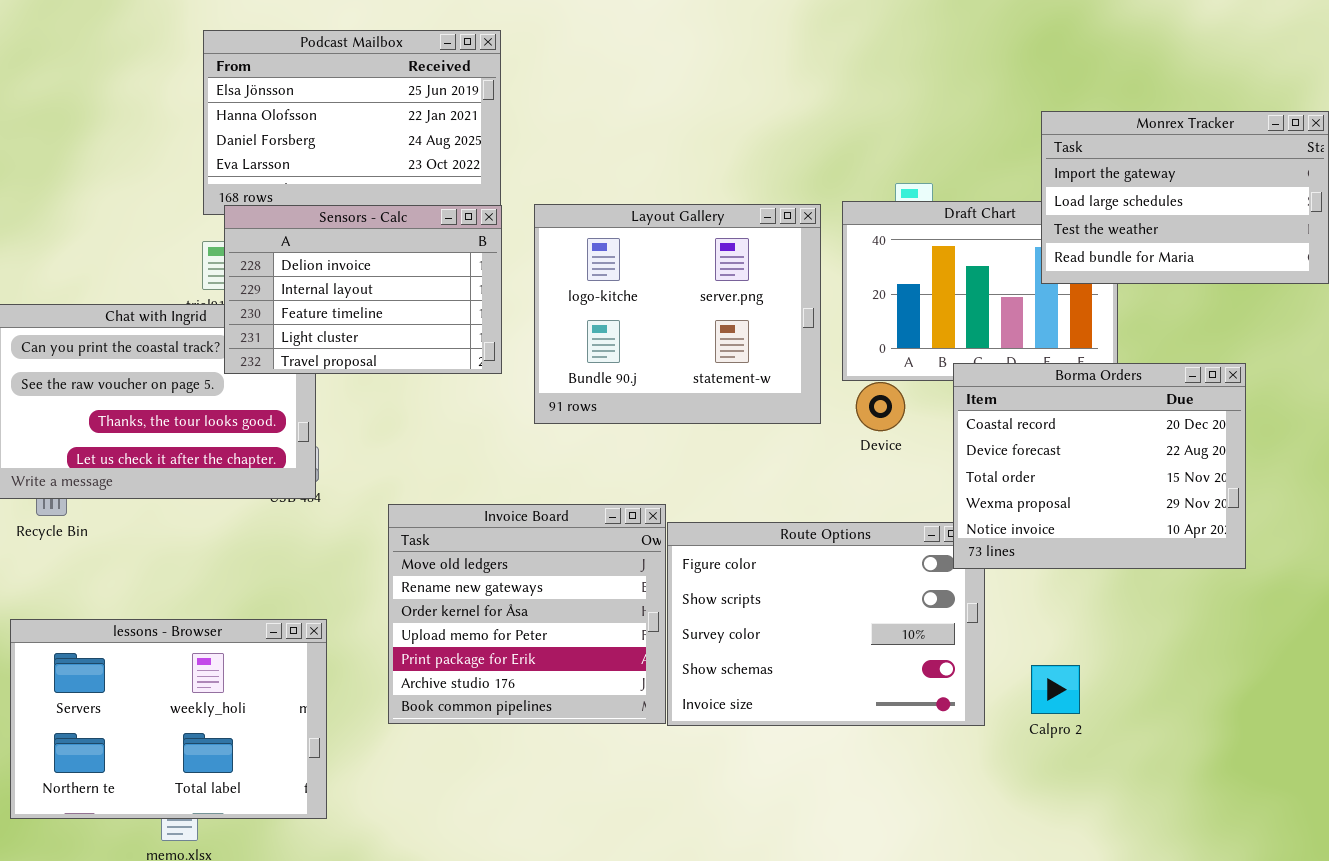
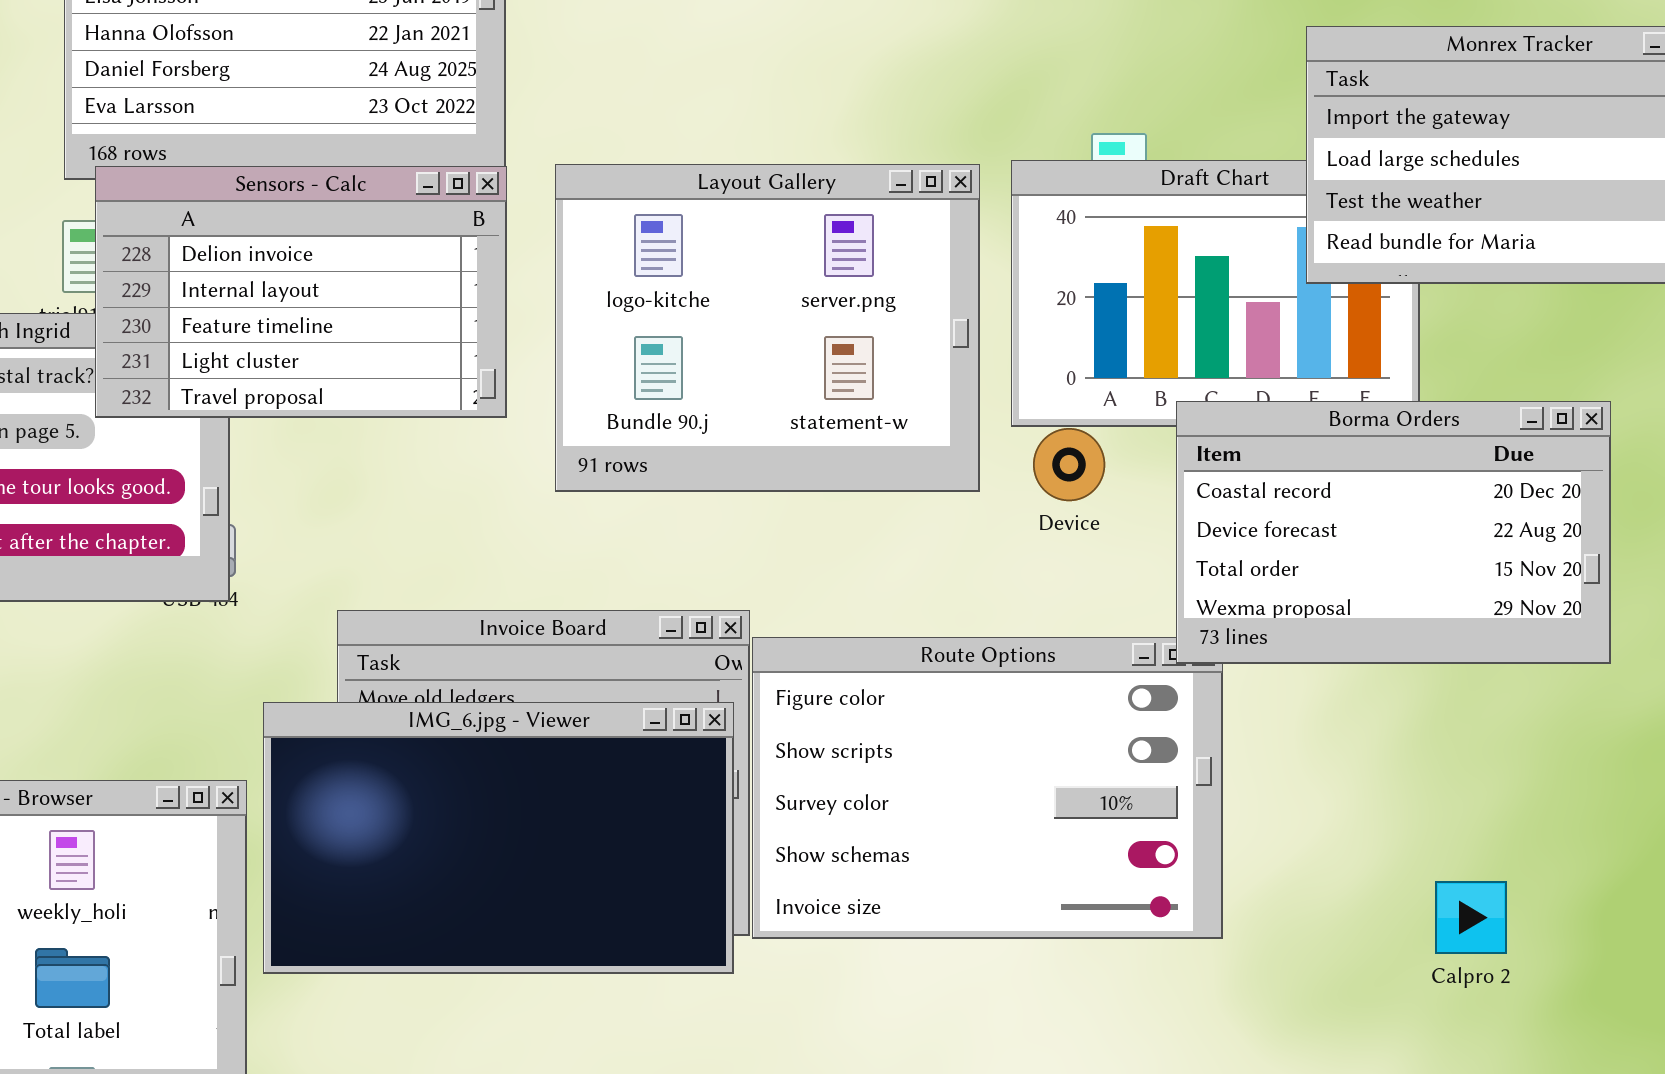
Borma Orders: [953,363,1246,569] -> [1176,401,1611,664], resized
IMG_6.jpg - Viewer: none -> [263,702,734,974], opened
Calpro 2: [1031,665,1080,714] -> [1435,881,1507,954], moved

